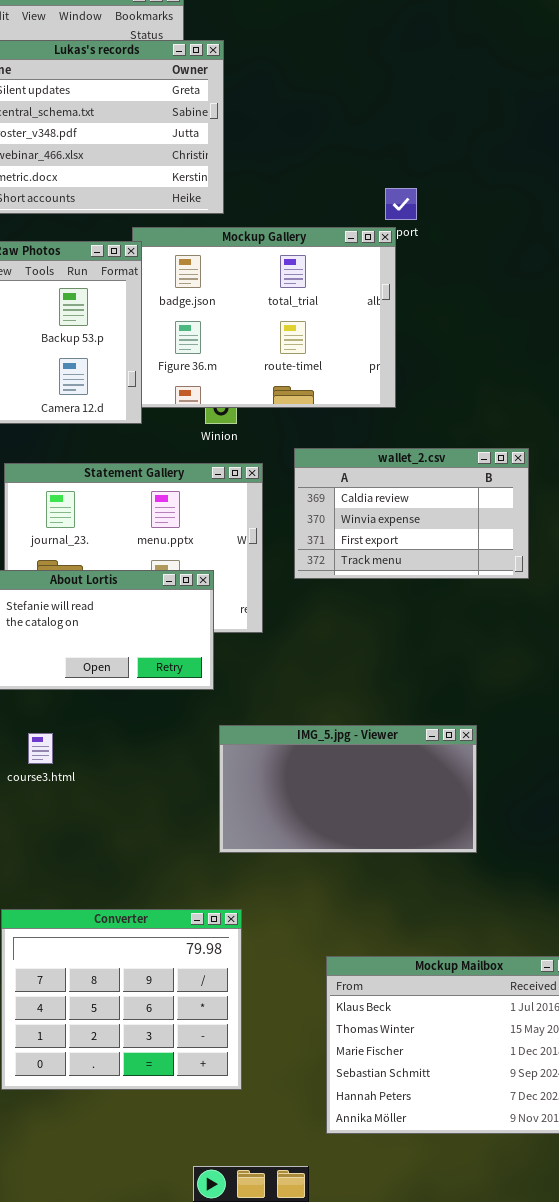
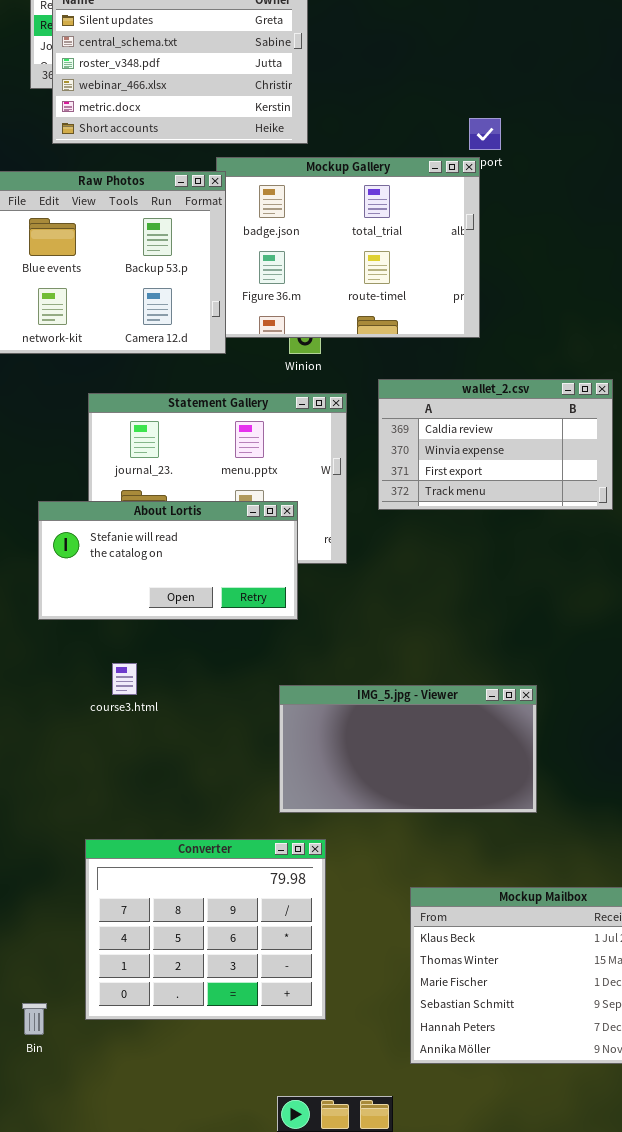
IMG_5.jpg - Viewer: [219,725,477,853] -> [279,685,537,813], moved

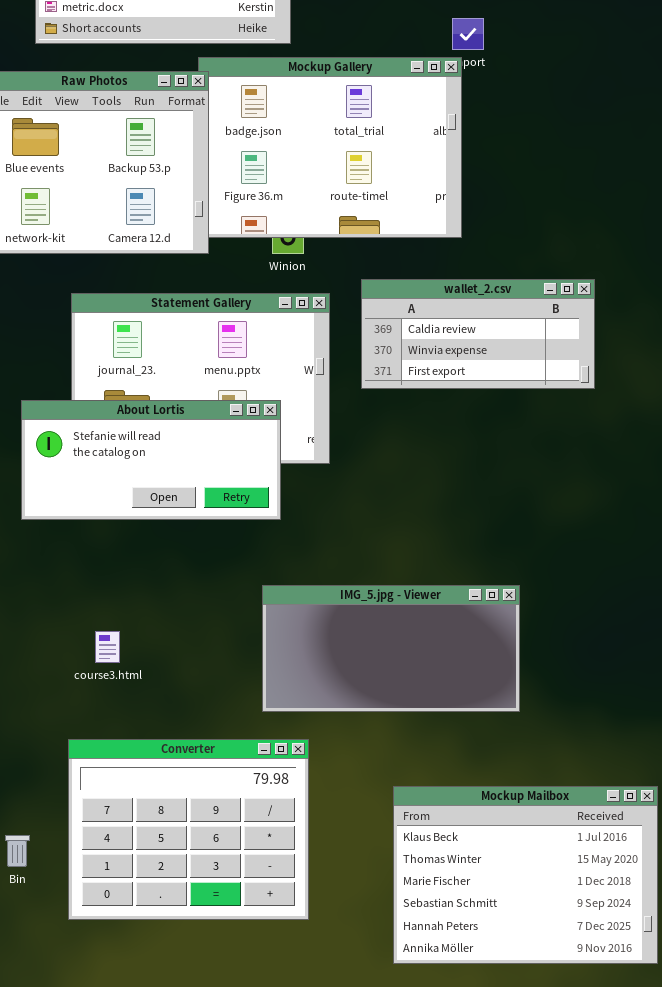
wallet_2.csv: [378,379,613,510] -> [361,279,595,389], resized
course3.html: [112,663,137,695] -> [95,631,120,663], moved
Bin: [22,1003,47,1035] -> [5,835,30,867], moved

